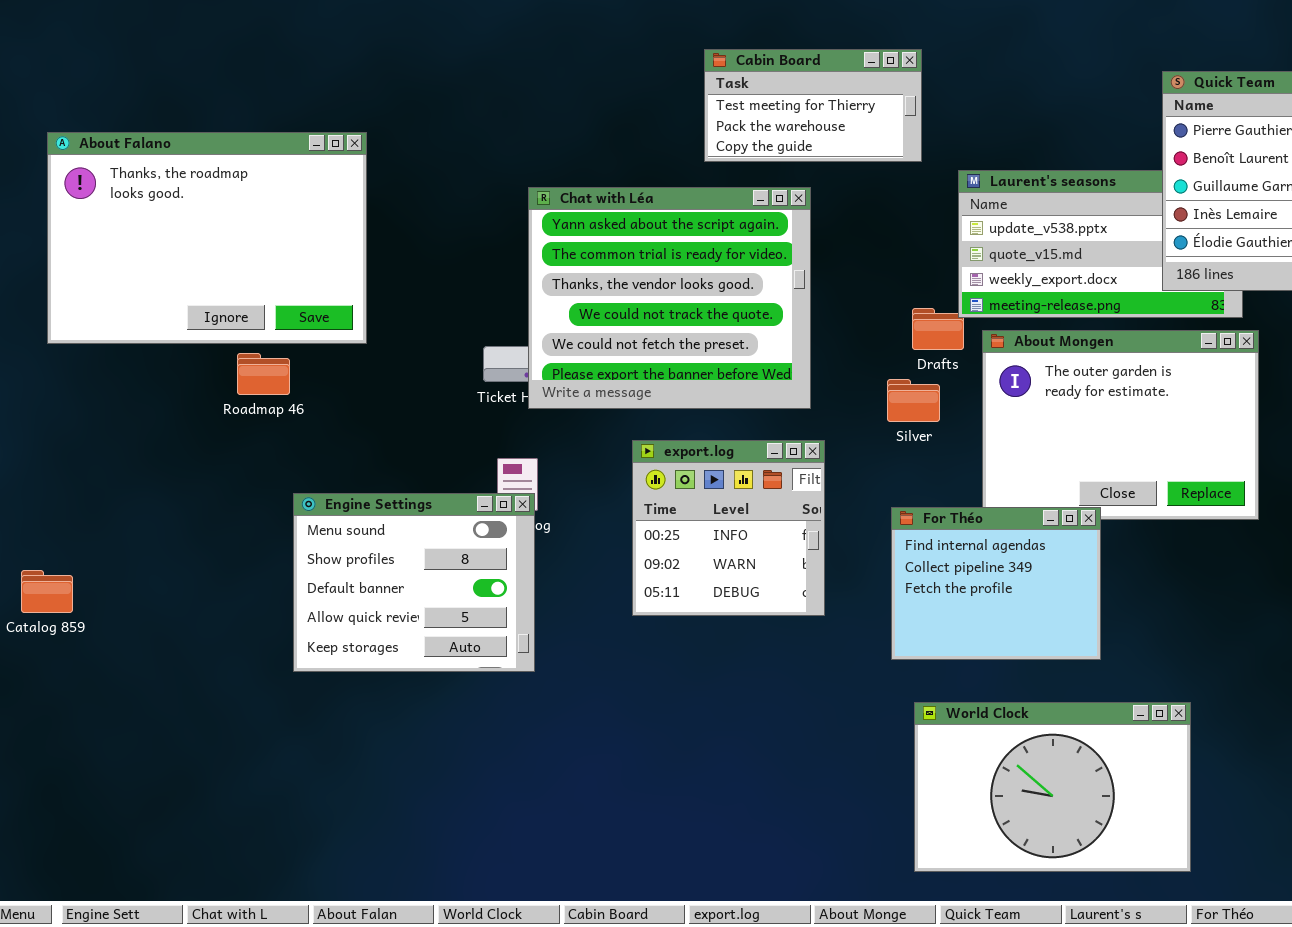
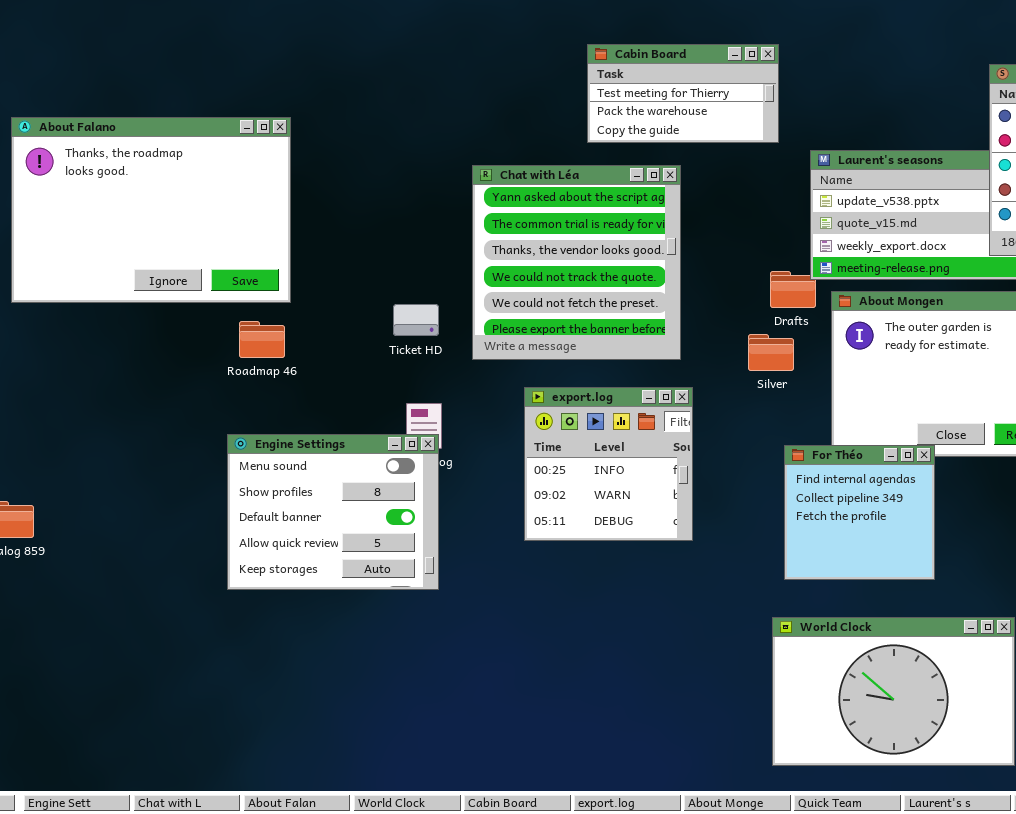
Chat with Léa: [528,187,811,409] -> [472,165,681,360], resized
Roadmap 46: [237,353,290,395] -> [239,321,285,358], moved
For Théo: [891,507,1101,660] -> [784,445,935,580], resized

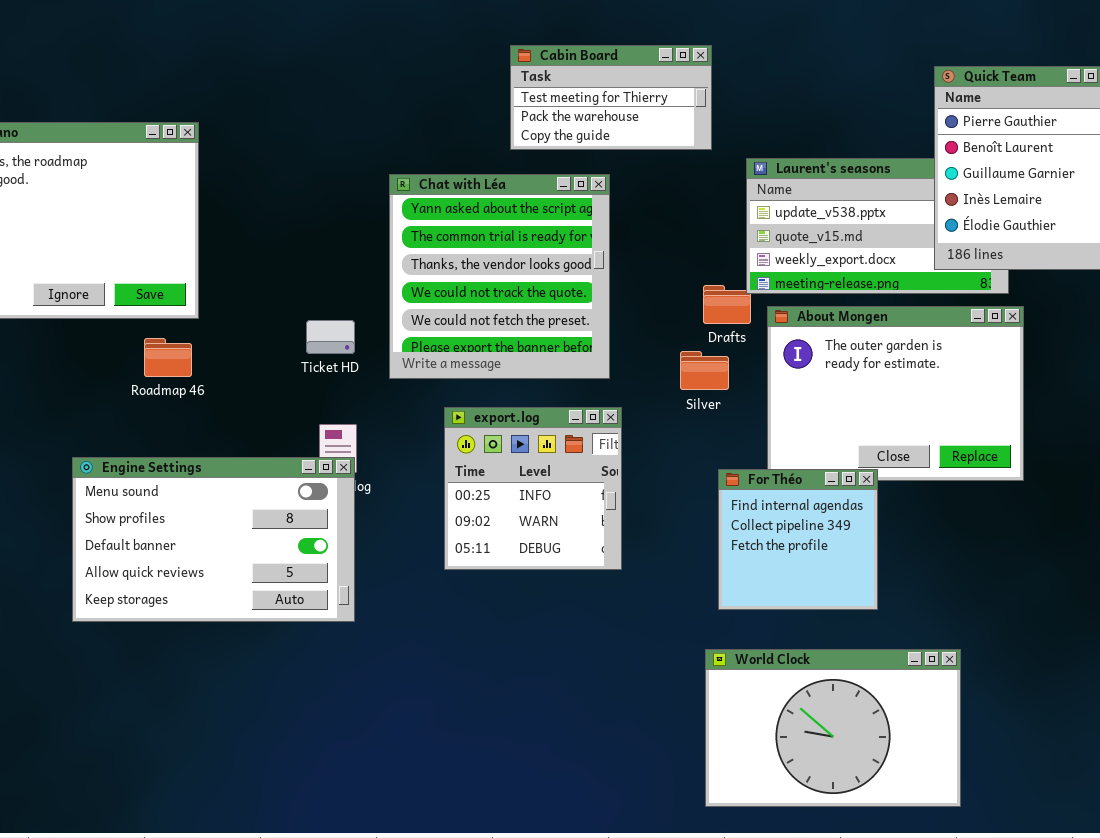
Engine Settings: [227,434,439,590] -> [72,457,355,622], resized

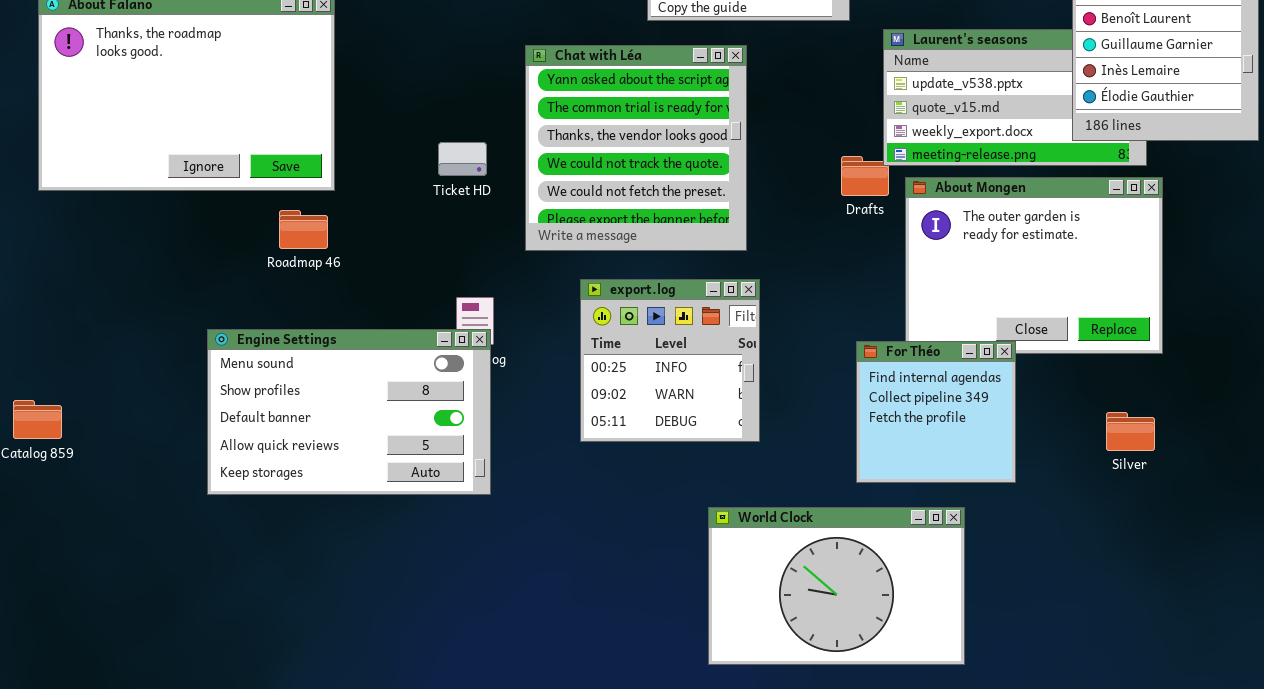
Ticket HD: [306,320,355,354] -> [438,142,487,176], moved
Silver: [680,351,729,390] -> [1106,412,1155,451], moved
World Clock: [705,649,961,807] -> [708,507,965,665], moved

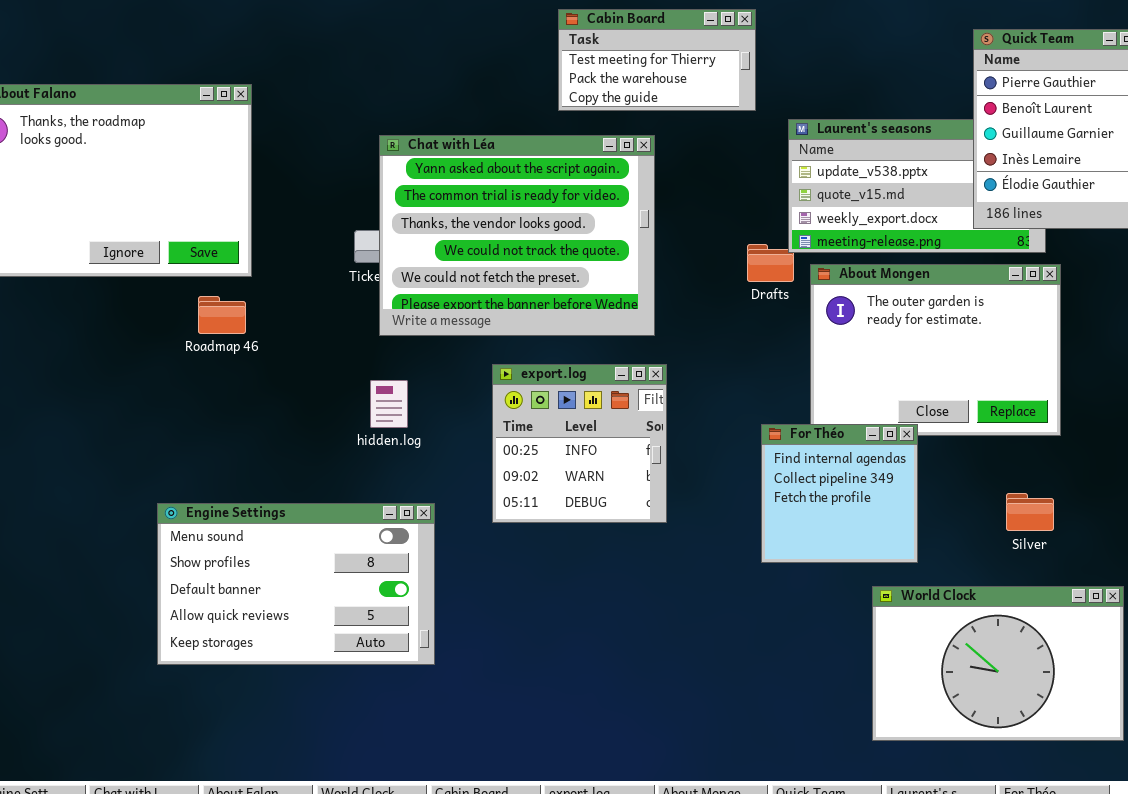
Chat with Léa: [525,45,747,251] -> [379,135,655,336], resized
Engine Settings: [207,329,491,495] -> [157,503,435,665], moved
World Clock: [708,507,965,665] -> [872,586,1124,741], moved

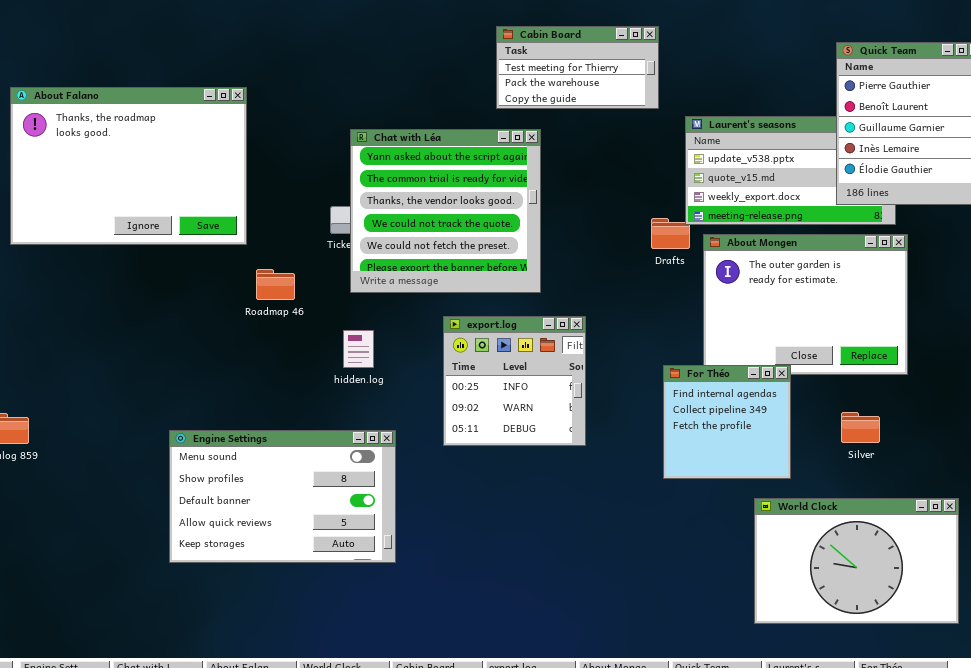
Chat with Léa: [379,135,655,336] -> [350,129,541,293], resized
Roadmap 46: [198,296,246,334] -> [256,269,295,300], moved
Silver: [1006,493,1054,531] -> [841,412,880,443], moved

